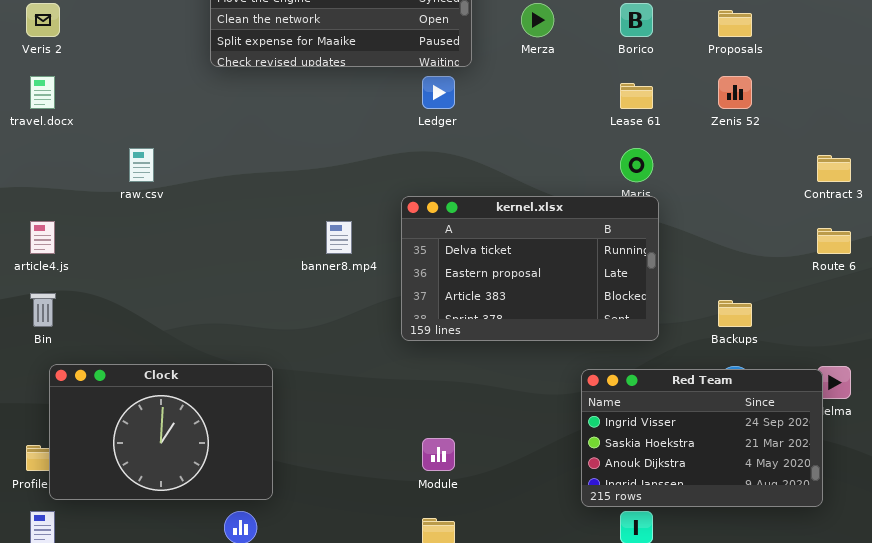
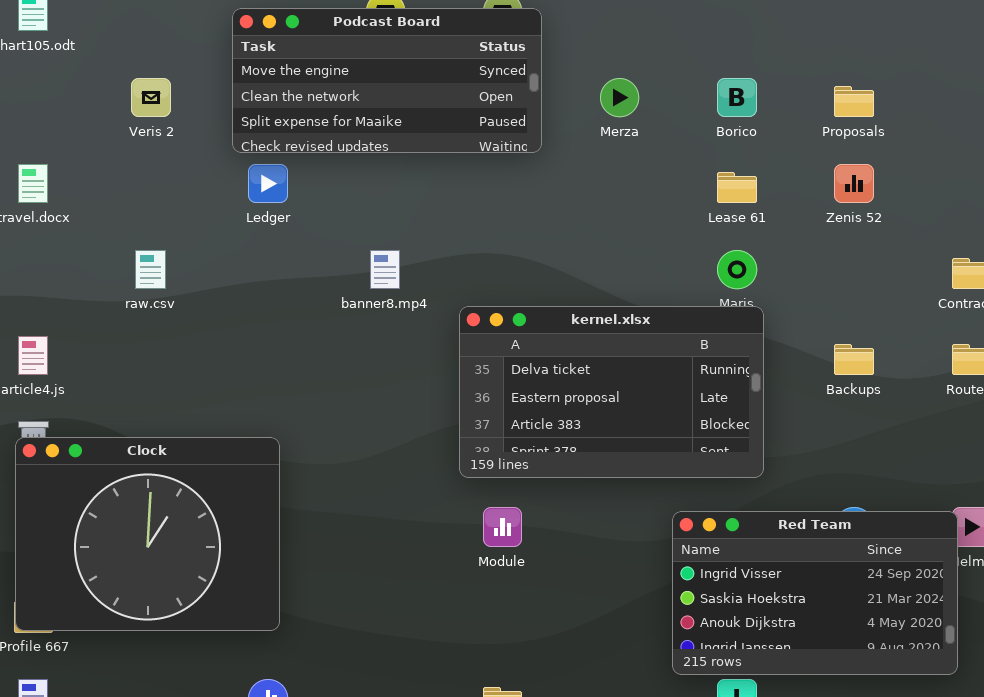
Veris 2: [26,3,60,37] -> [131,78,171,117], moved
Ledger: [422,76,455,109] -> [248,164,288,203], moved
banner8.mp4: [326,221,352,254] -> [370,250,400,289], moved
Backups: [718,300,752,327] -> [834,344,874,375], moved
Clock: [49,364,273,500] -> [15,437,280,631], moved, resized
Module: [422,438,455,471] -> [483,507,522,547], moved

